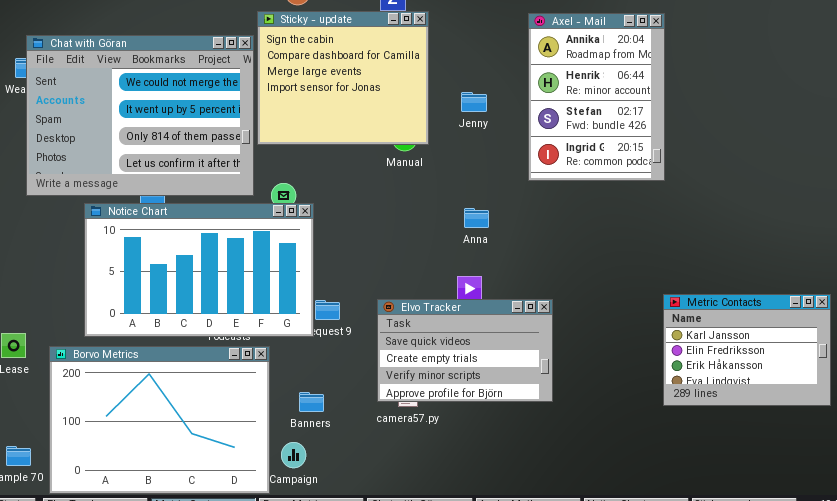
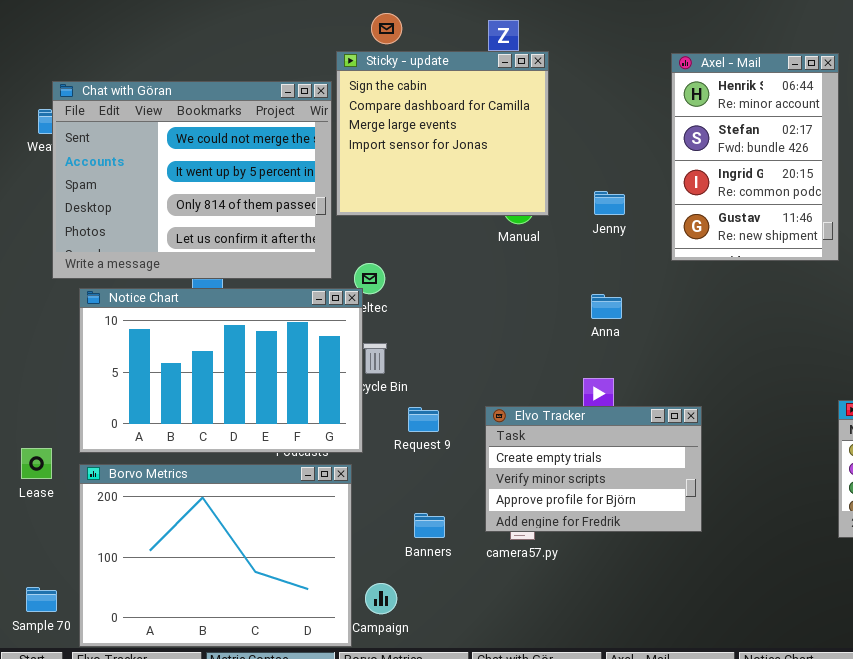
Axel - Mail: [528,13,665,181] -> [671,53,839,261], scrolled down 1 row
Jenny: [461,92,487,112] -> [594,191,625,215], moved
Notice Chart: [84,203,314,337] -> [79,288,363,453], moved
Elvo Tracker: [377,299,553,402] -> [485,406,702,532], scrolled down 1 row
Banners: [299,392,324,412] -> [414,513,445,538], moved

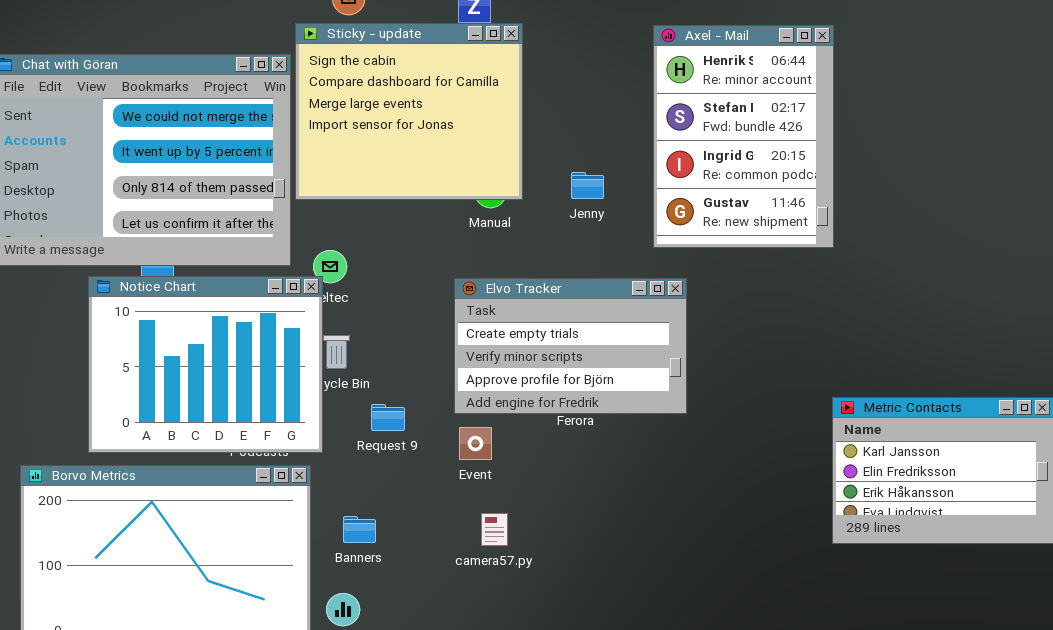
Notice Chart: [79,288,363,453] -> [88,276,323,453], resized
Elvo Tracker: [485,406,702,532] -> [454,278,687,414], moved
Banners: [414,513,445,538] -> [343,516,376,543], moved

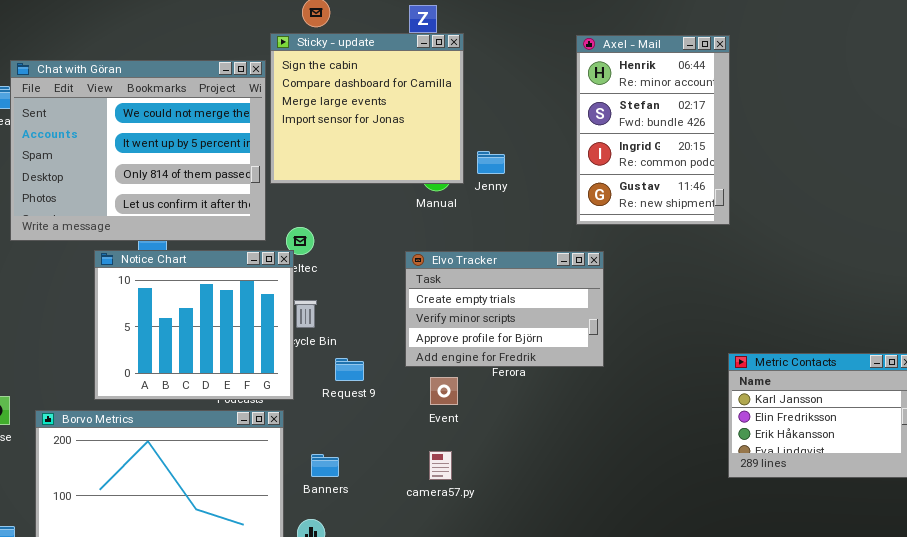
Jenny: [571,172,604,199] -> [477,151,505,174], moved
Event: [459,427,492,460] -> [430,377,458,405], moved

